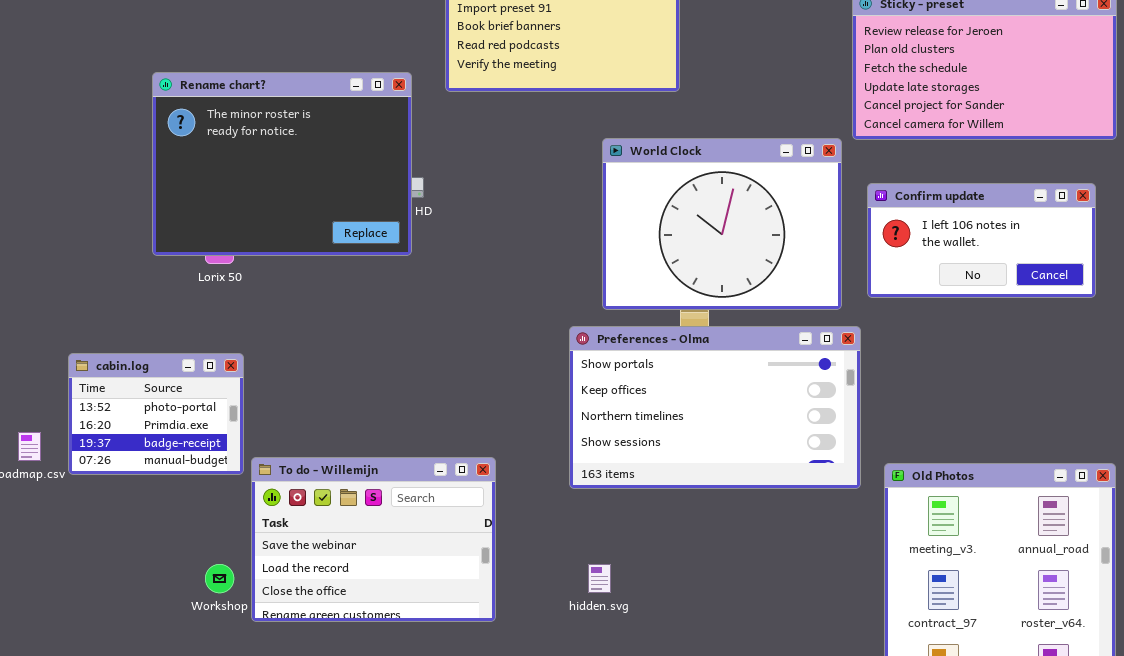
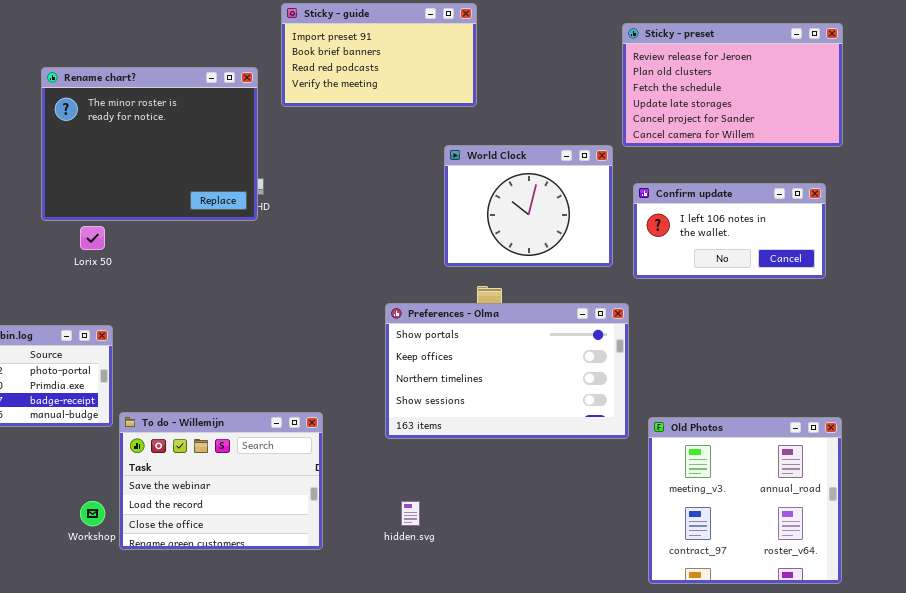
Rename chart?: [152,72,412,256] -> [41,67,258,221], moved
World Clock: [602,138,842,310] -> [444,145,613,267], resized

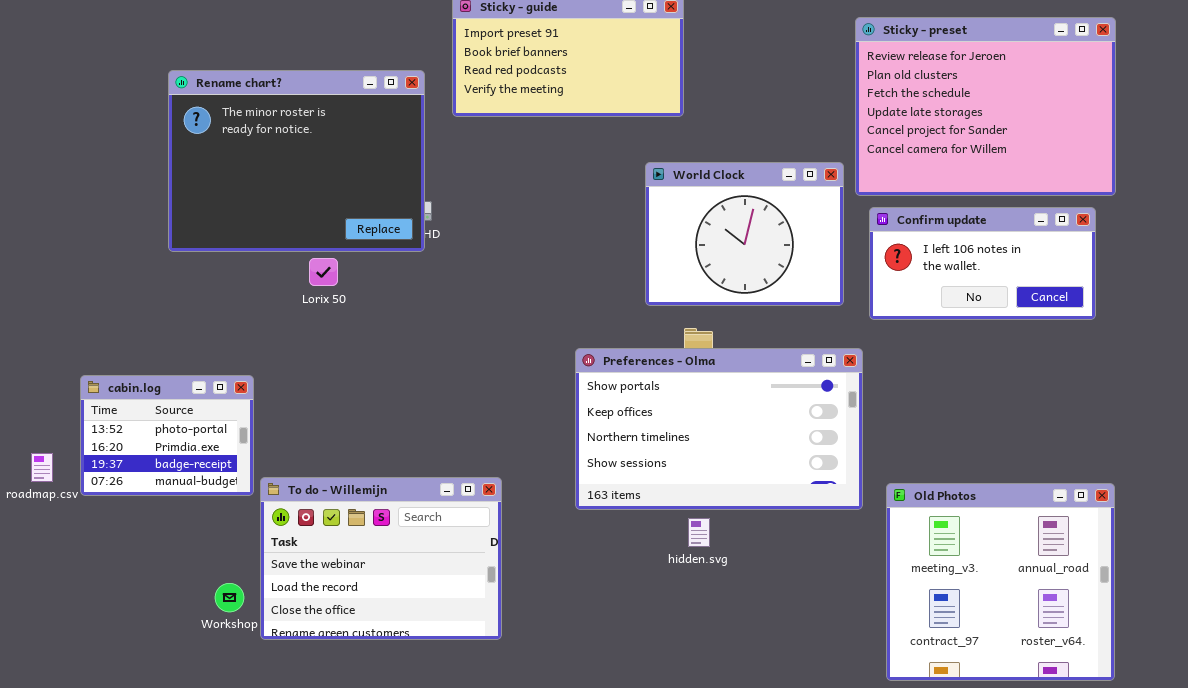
Sticky - preset: [622,23,843,147] -> [855,17,1116,196], resized
Lorix 50: [80,226,105,250] -> [309,258,338,286], moved
hidden.svg: [401,501,420,526] -> [688,518,710,547], moved

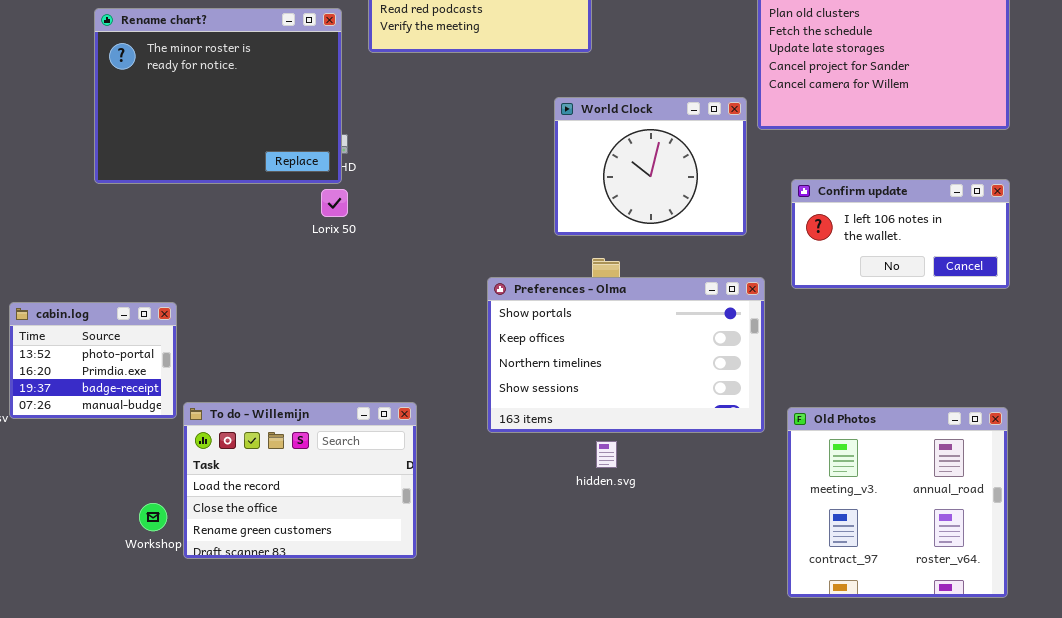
Confirm update: [869,207,1096,320] -> [791,179,1010,289], moved
Lorix 50: [309,258,338,286] -> [321,189,348,217], moved
To do - Willemijn: [260,477,502,640] -> [183,402,417,559], scrolled down 1 row

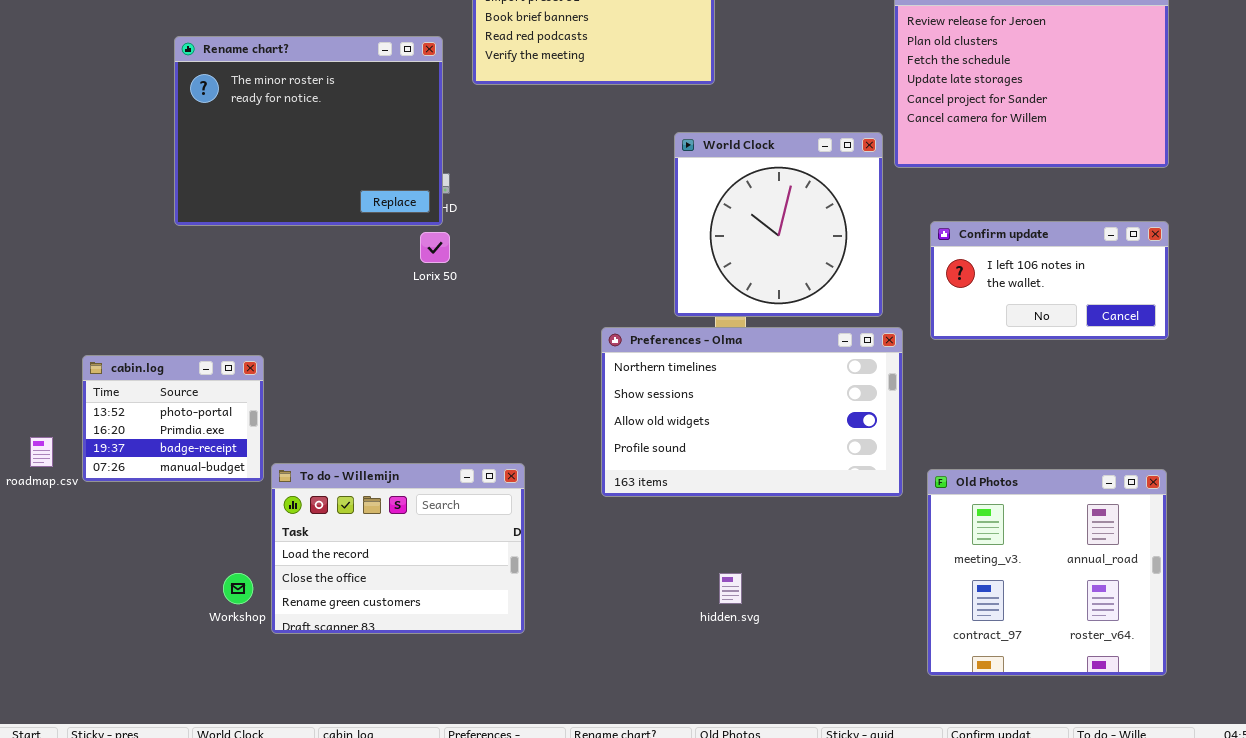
World Clock: [554,97,747,236] -> [674,132,883,317], resized
Preferences - Olma: [487,277,765,433] -> [601,327,903,497], scrolled down 2 rows
hidden.svg: [596,441,617,468] -> [719,573,742,604], moved

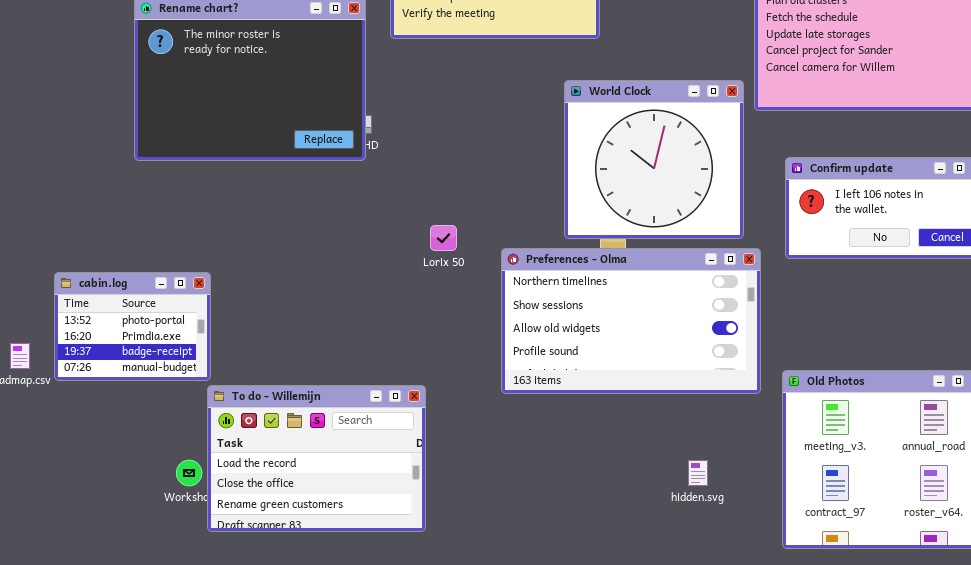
Lorix 50: [420,232,450,263] -> [430,225,457,251], moved
To do - Willemijn: [271,463,525,634] -> [207,385,426,532], moved
hidden.svg: [719,573,742,604] -> [688,460,708,486], moved

